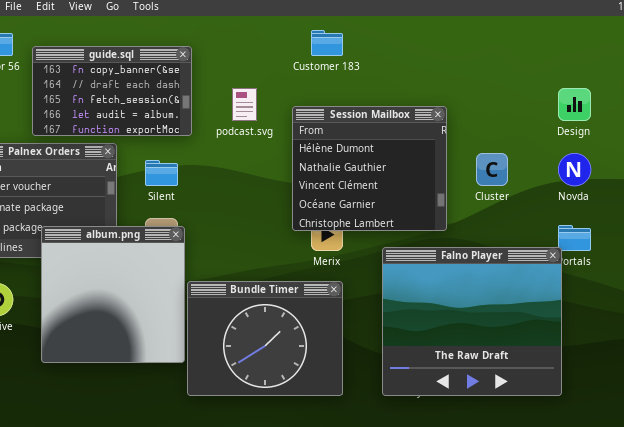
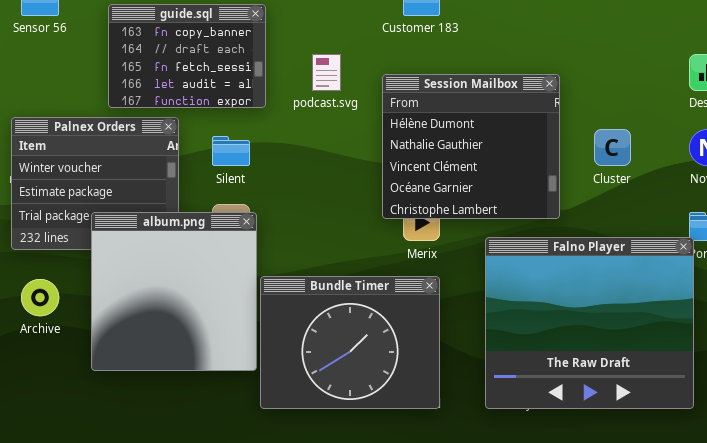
guide.sql: [32,46,192,136] -> [108,4,266,108], resized

